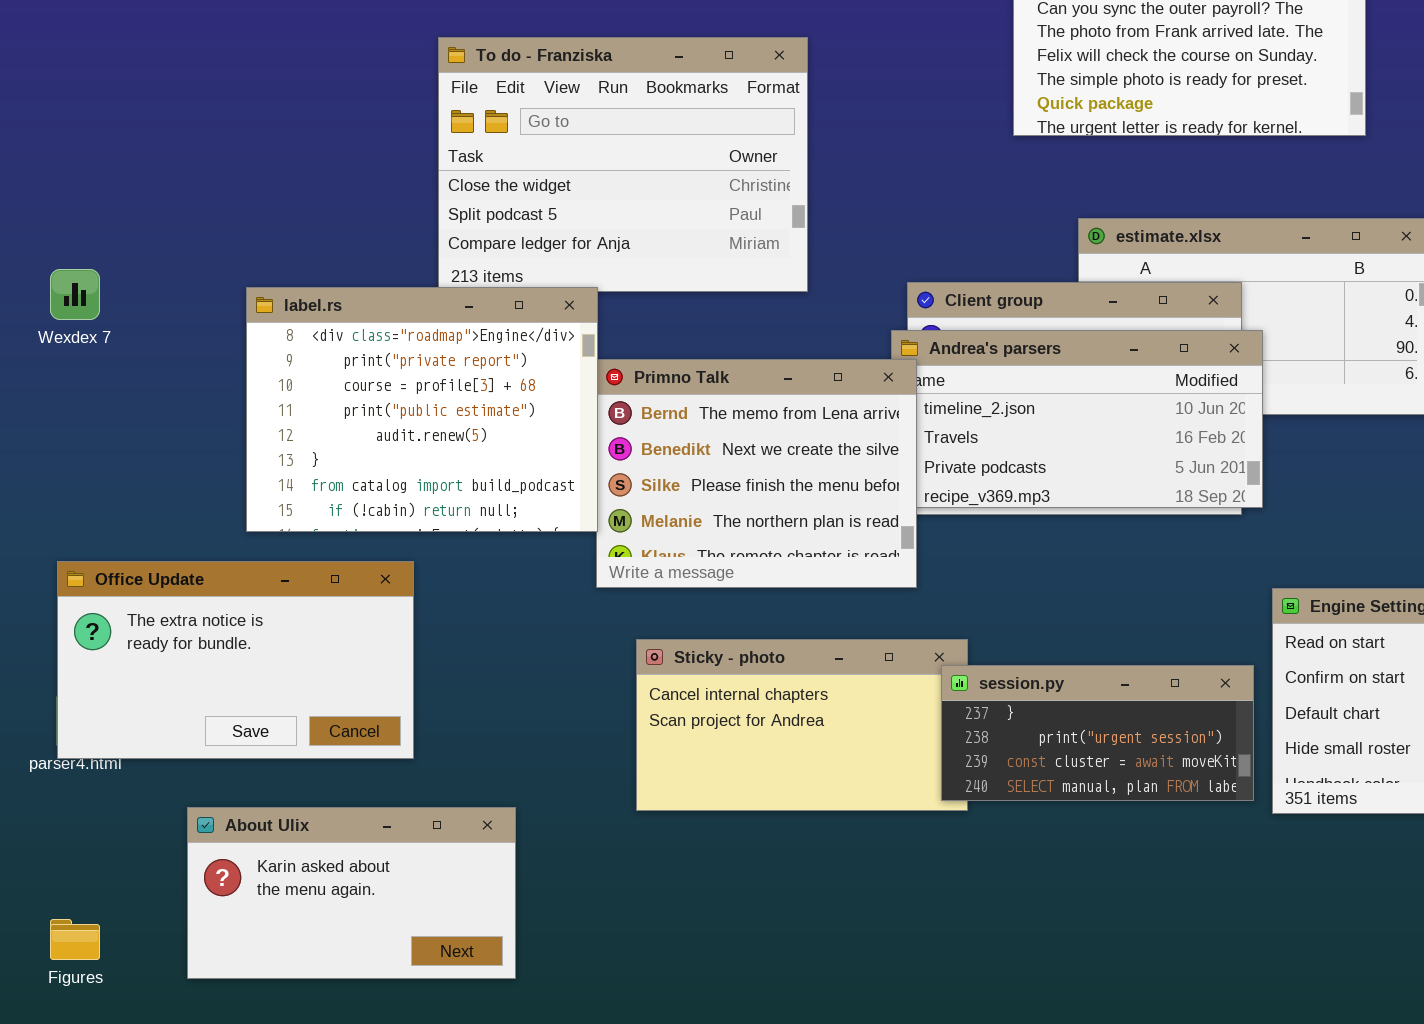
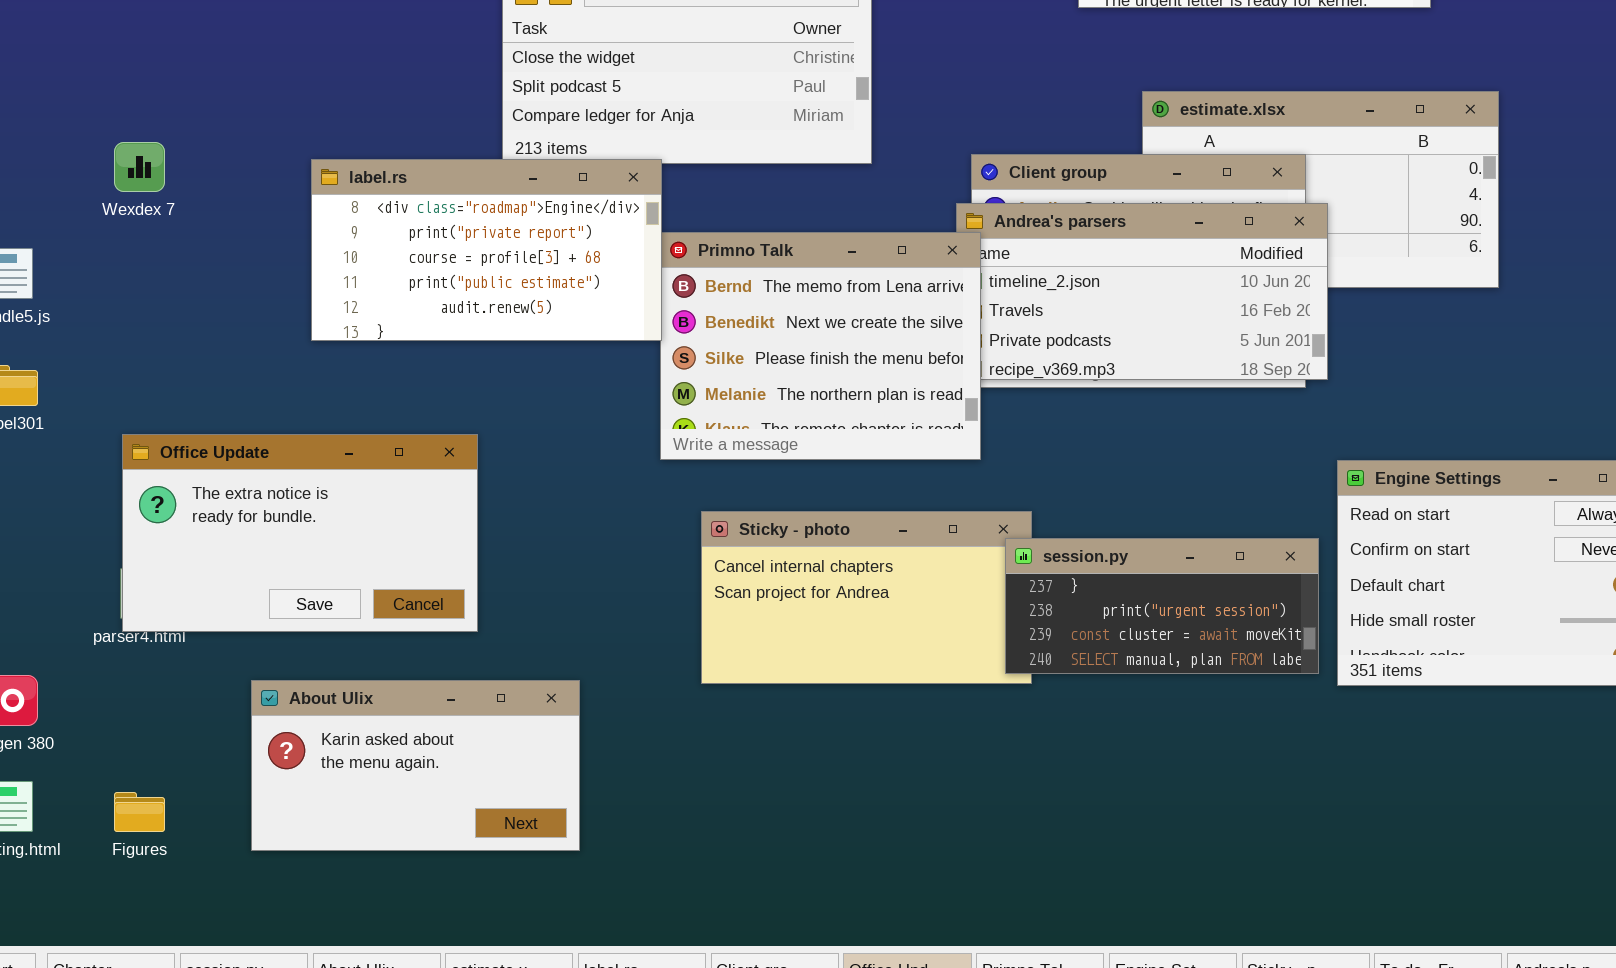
label.rs: [246,287,598,532] -> [311,159,662,341], resized

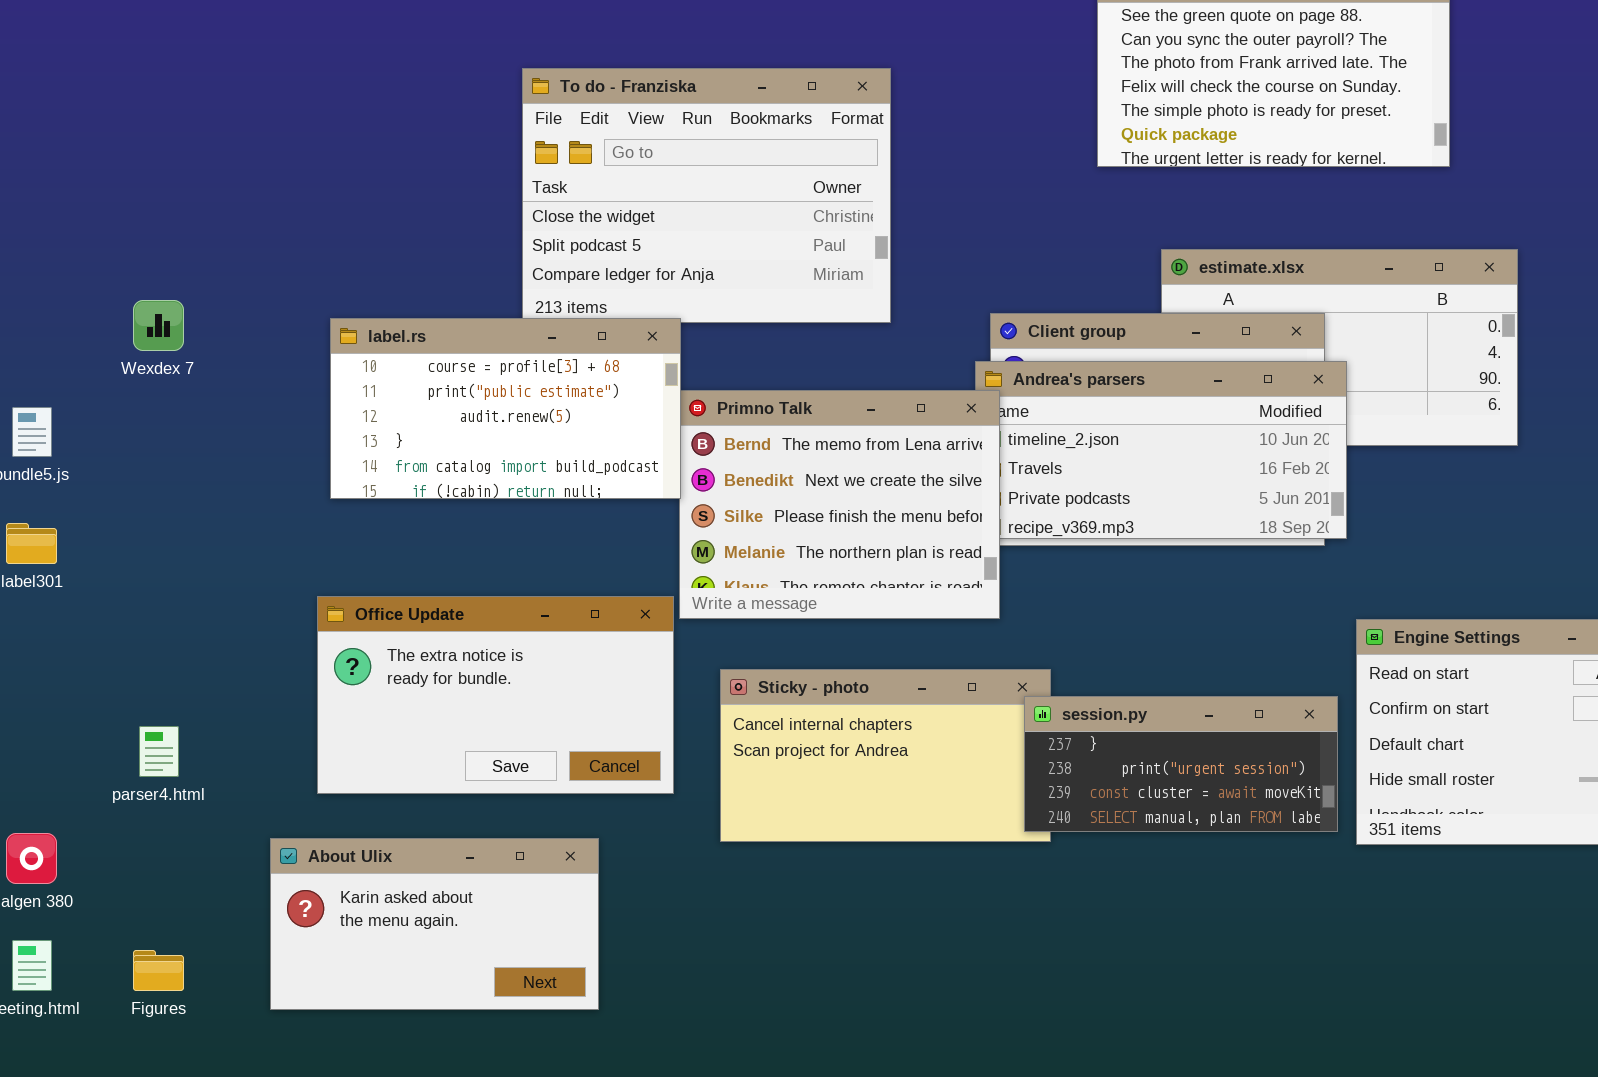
label.rs: [311,159,662,341] -> [330,318,681,499], scrolled down 2 rows
Office Update: [122,434,478,632] -> [317,596,674,794], moved

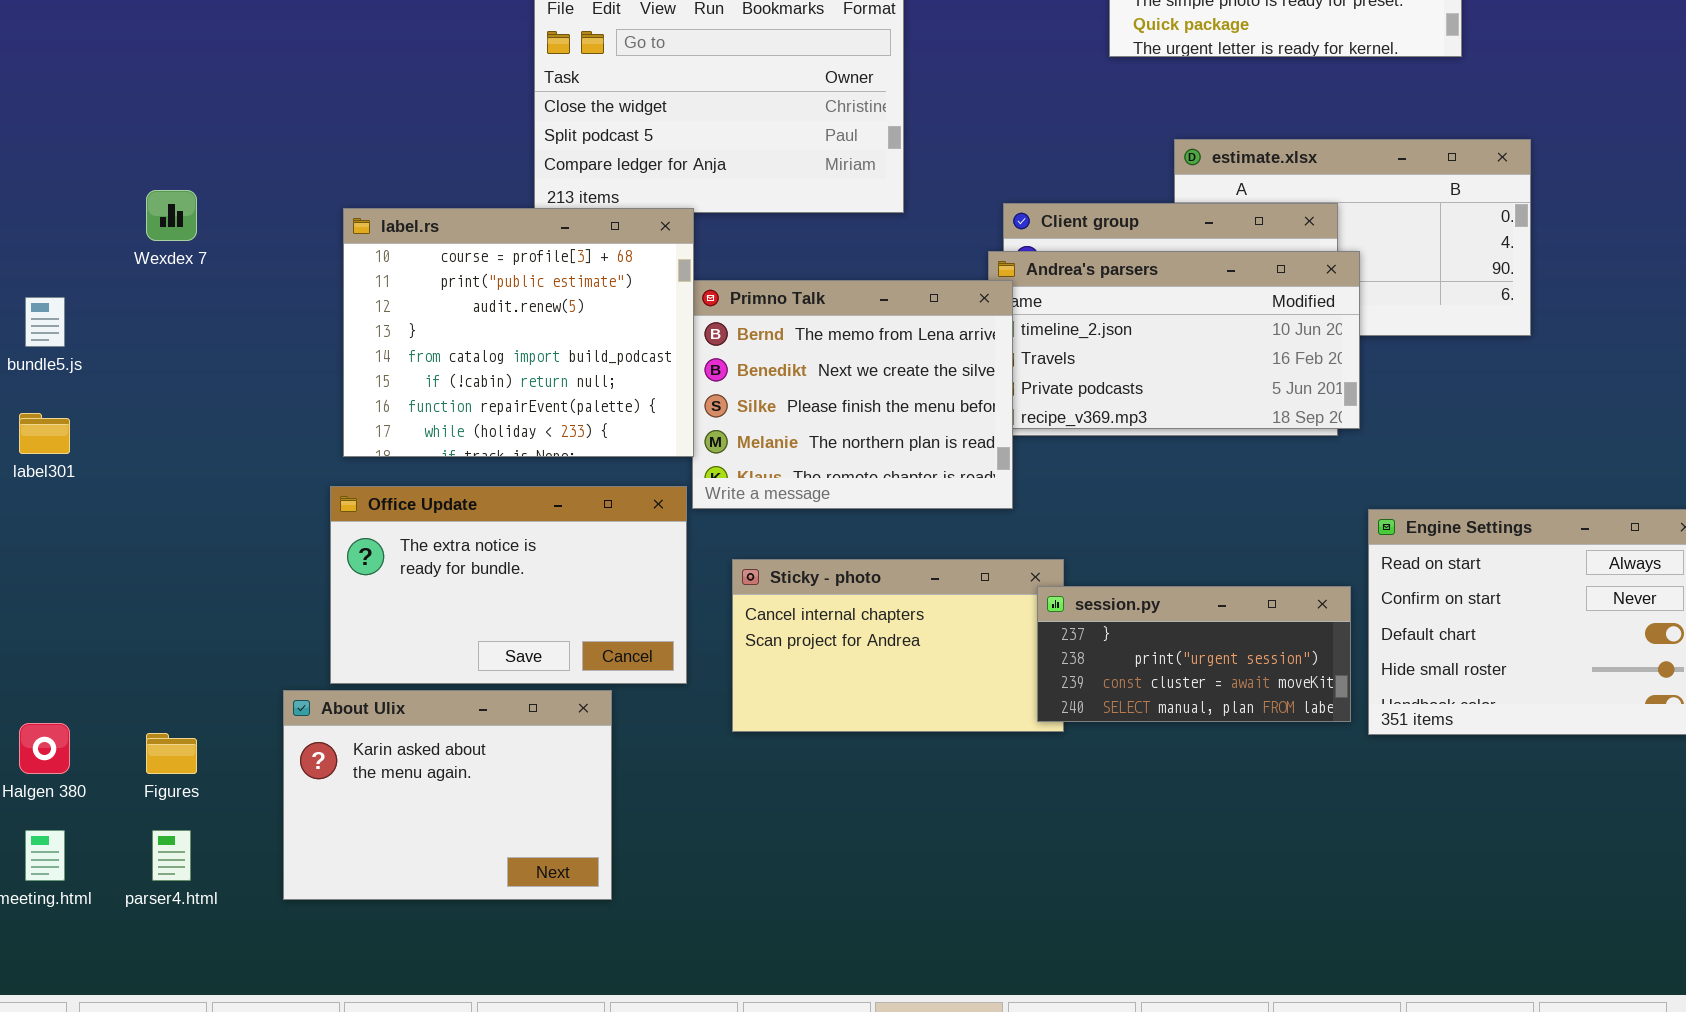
label.rs: [330,318,681,499] -> [343,208,694,457], resized
parser4.html: [139,726,179,777] -> [152,830,191,881], moved
About Ulix: [270,838,599,1010] -> [283,690,612,900], resized
Figures: [133,950,184,991] -> [146,733,197,774], moved

